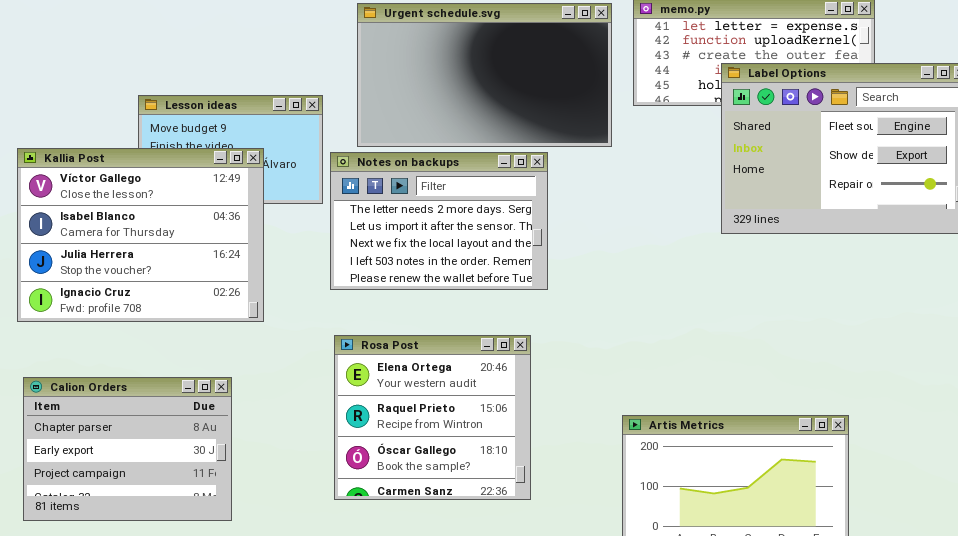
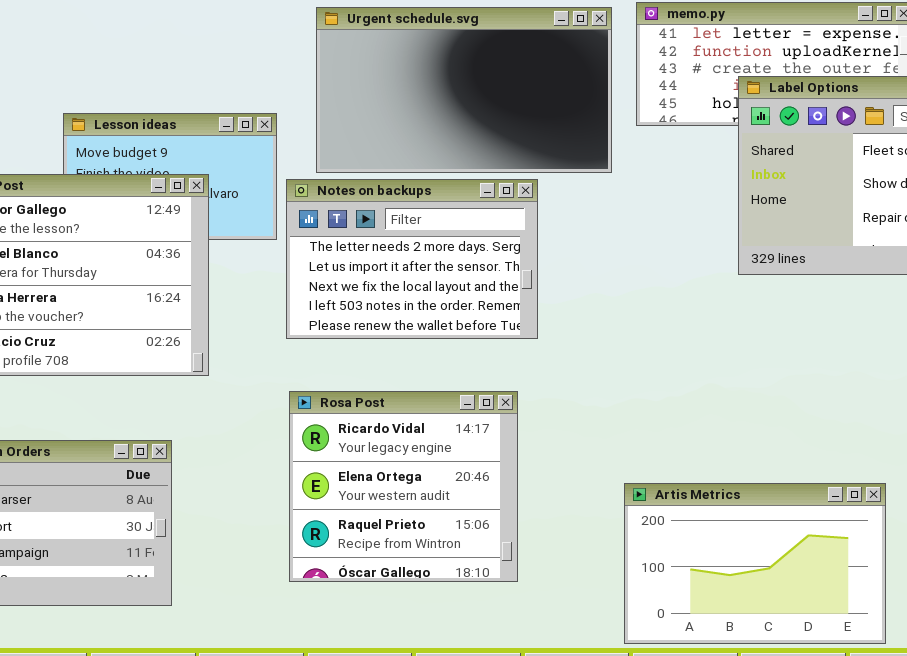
Rosa Post: [334,335,531,500] -> [289,391,518,582], scrolled up 1 row

